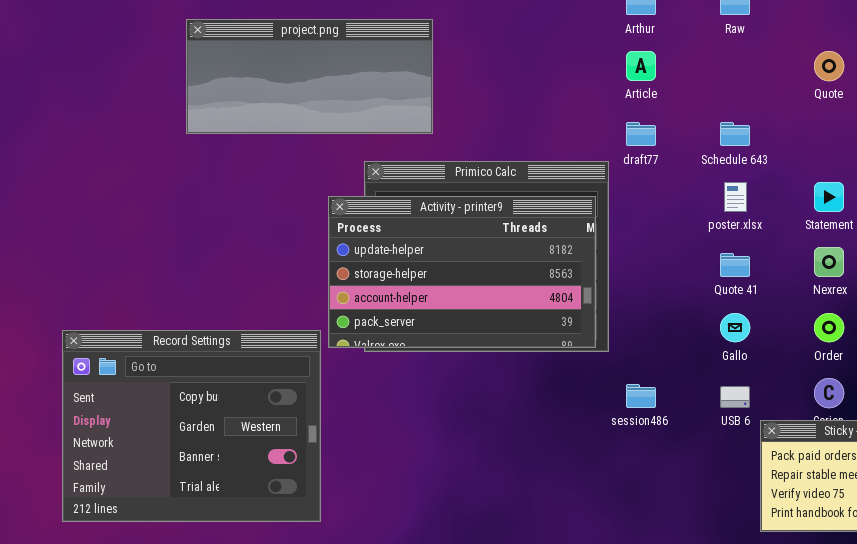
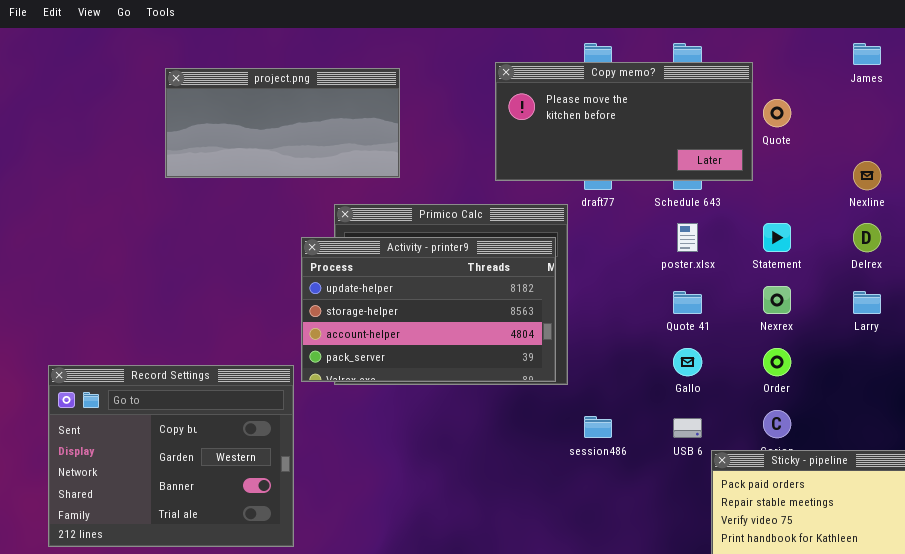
Copy memo?: none -> [495,62,753,181], opened

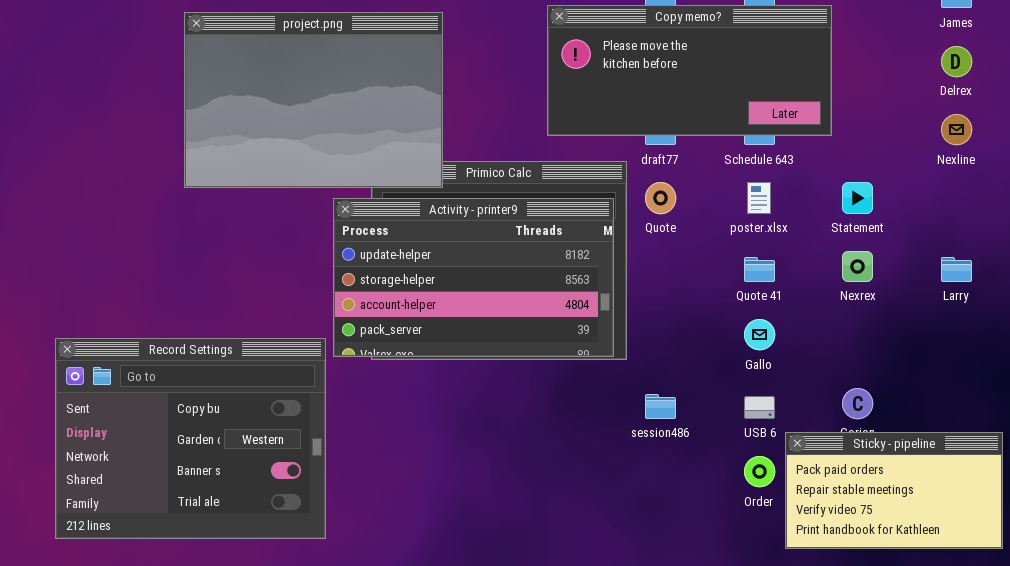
project.png: [165,68,400,178] -> [184,12,443,188], resized
Quote: [763,99,791,127] -> [645,182,676,214], moved
Delrex: [853,223,881,252] -> [941,46,972,77], moved
Order: [763,348,791,376] -> [744,456,775,487], moved

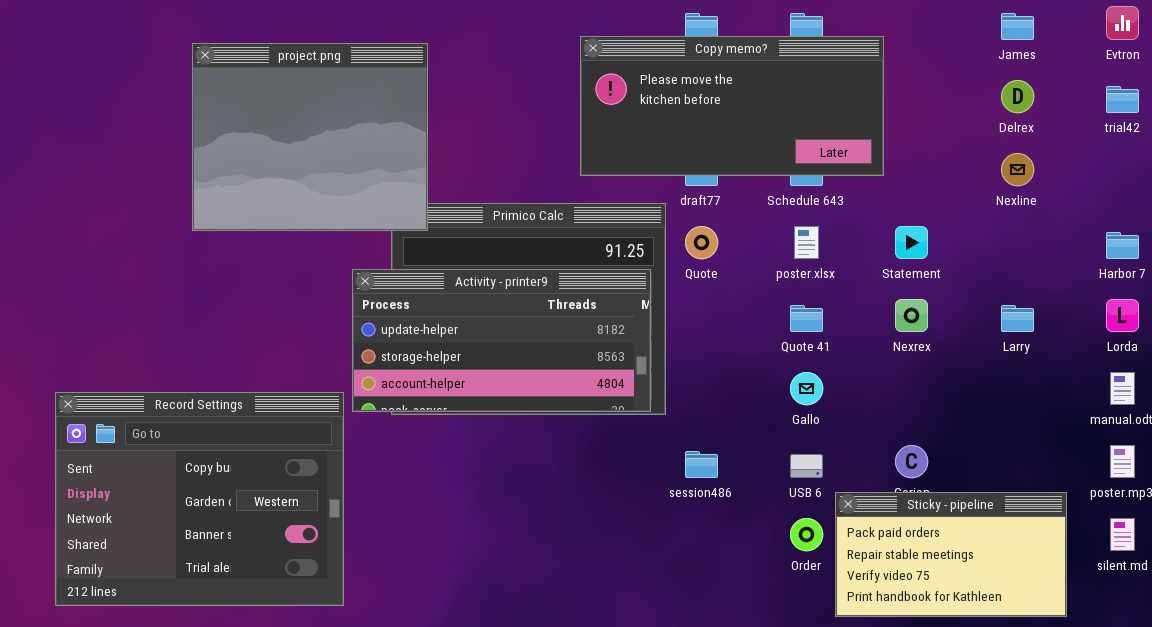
project.png: [184,12,443,188] -> [192,43,428,231], resized
Activity - printer9: [333,198,614,357] -> [352,269,651,412], resized

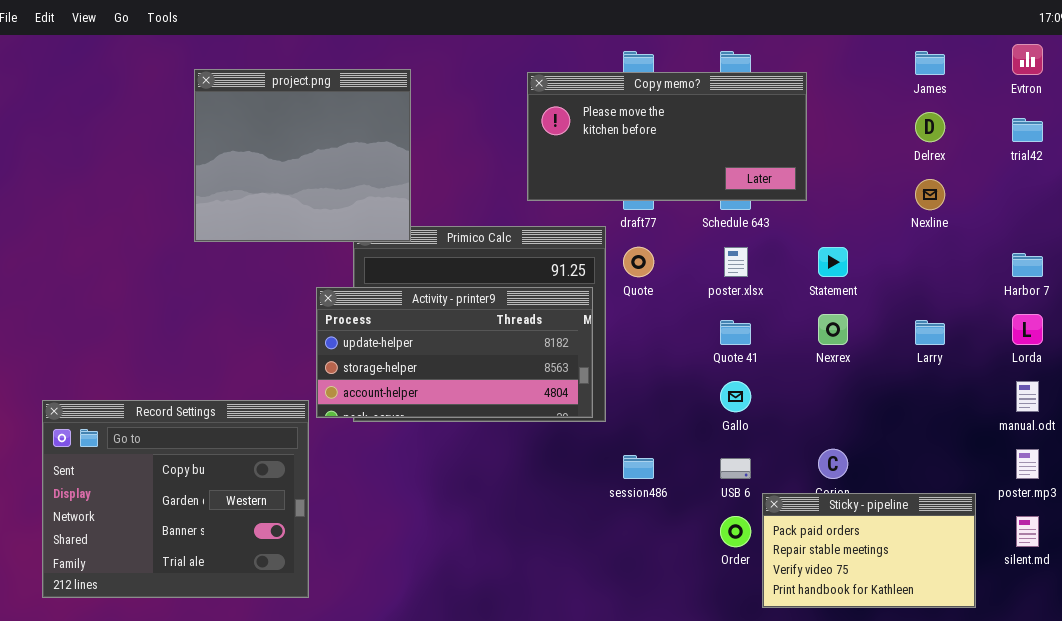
project.png: [192,43,428,231] -> [194,69,411,242], moved

